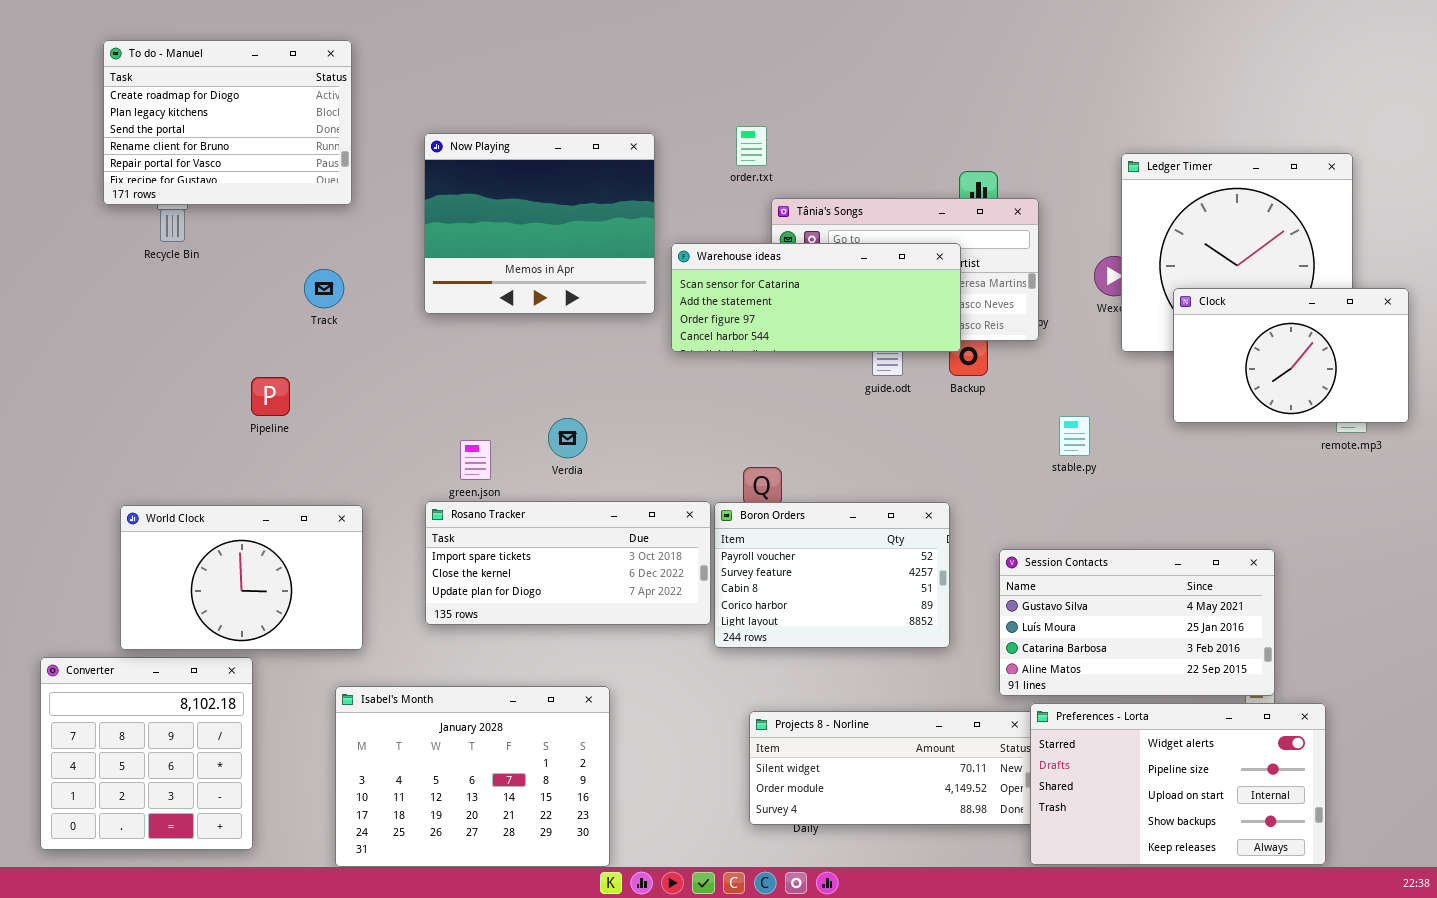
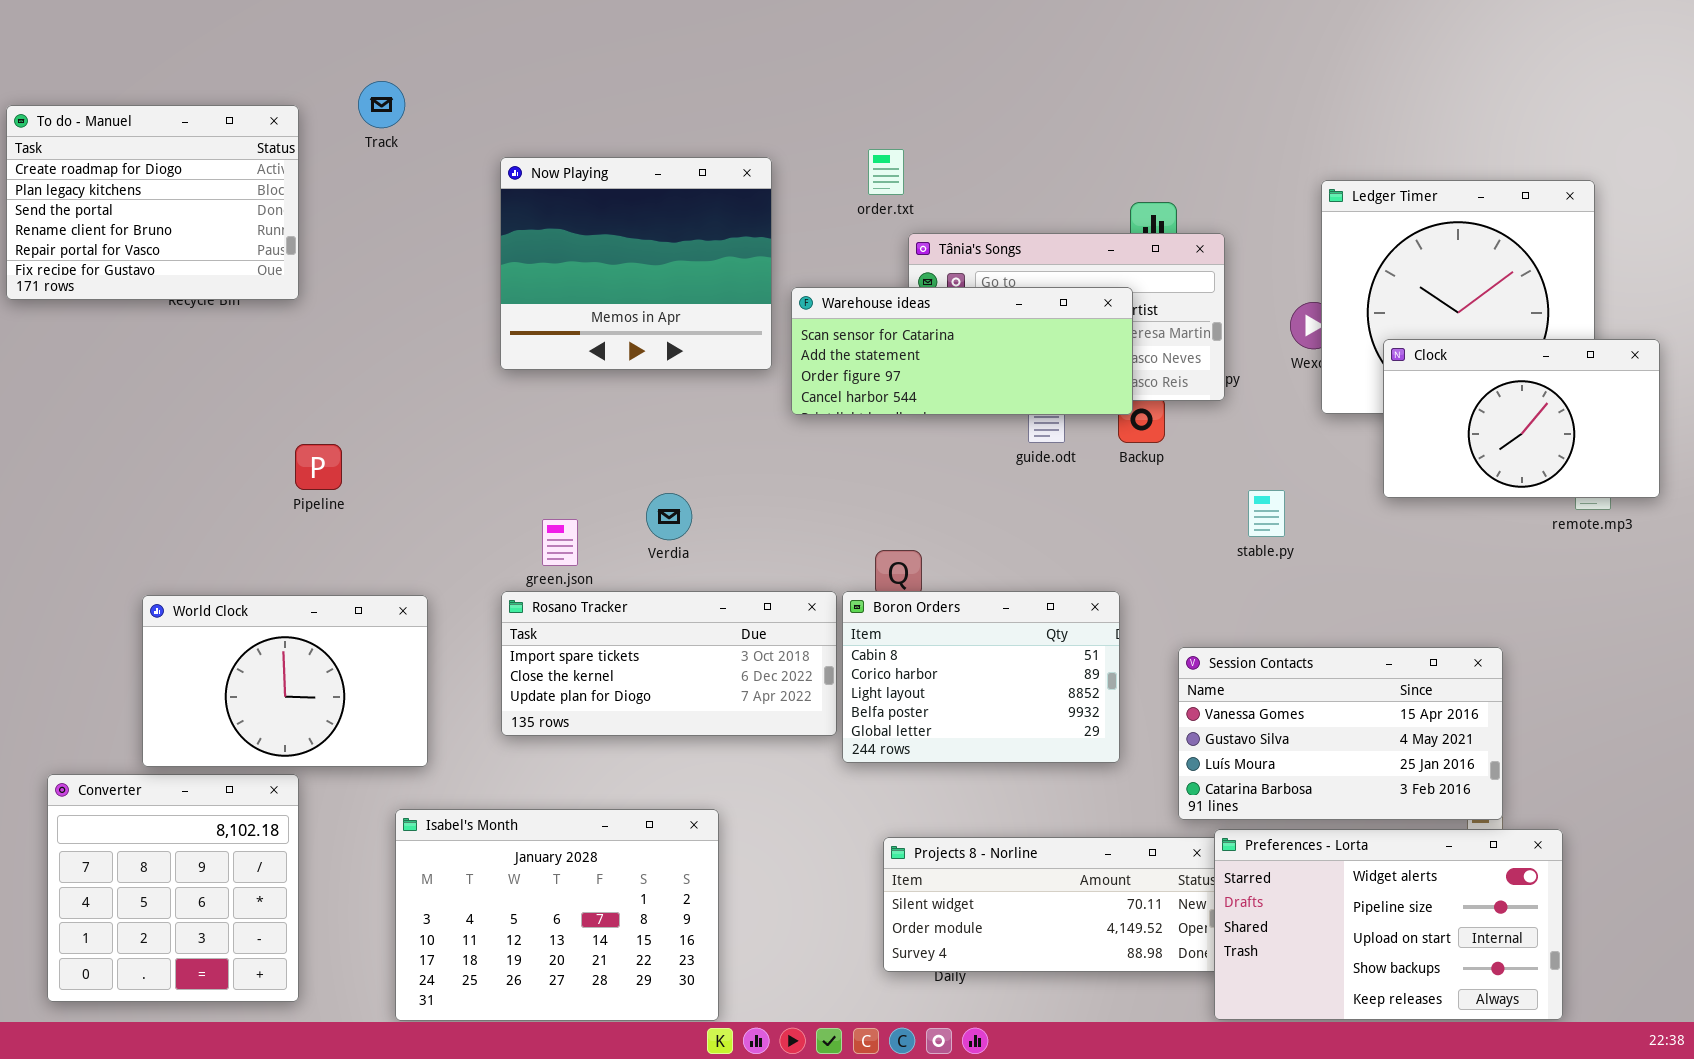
To do - Manuel: [103,40,352,205] -> [6,105,299,300], moved
Track: [304,269,344,308] -> [358,81,405,128], moved
Boron Orders: [714,502,950,648] -> [842,591,1120,763], scrolled down 2 rows
Session Contacts: [999,549,1275,696] -> [1178,647,1503,820], scrolled up 1 row

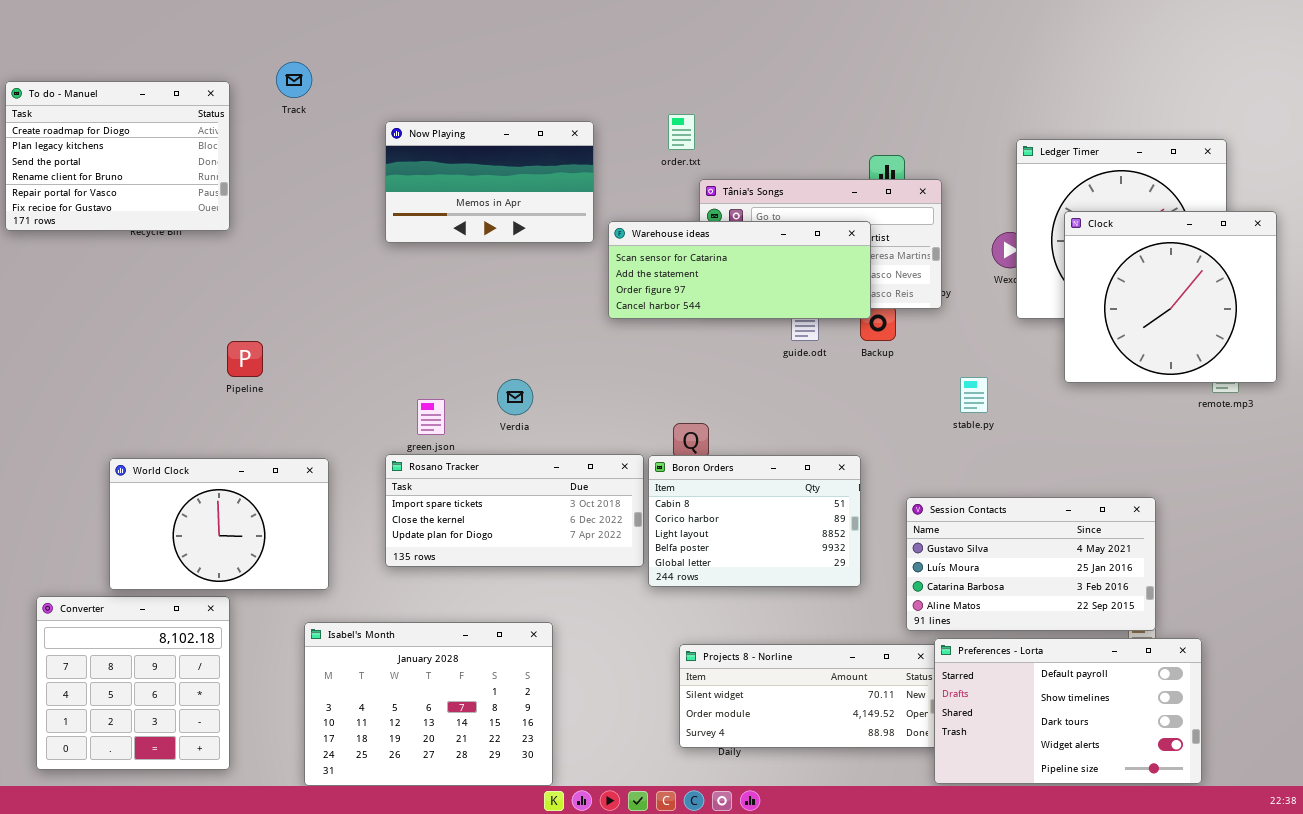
Now Playing: [500,157,772,370] -> [385,121,594,243], resized
Clock: [1383,339,1660,498] -> [1064,211,1277,383], resized
Session Contacts: [1178,647,1503,820] -> [906,497,1156,631], scrolled down 1 row
Preferences - Lorta: [1214,829,1563,1020] -> [934,638,1202,784], scrolled up 3 rows

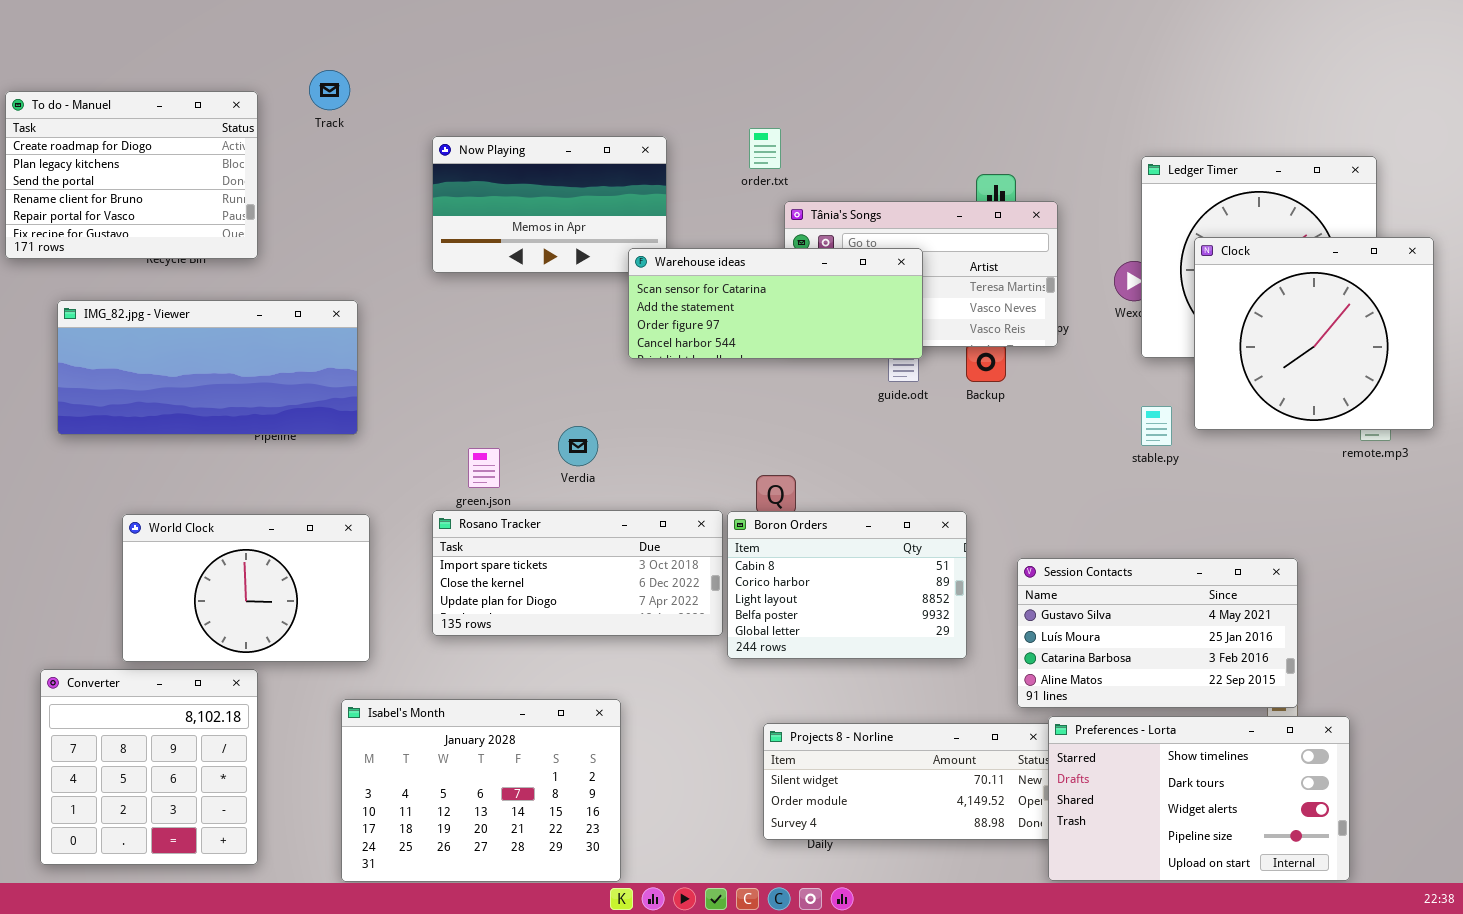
Warehouse ideas: [608,221,871,319] -> [628,248,923,359], moved
IMG_82.jpg - Viewer: none -> [57,300,358,435], opened
stable.py: [960,377,988,413] -> [1141,406,1172,446], moved
Preferences - Lorta: [934,638,1202,784] -> [1048,716,1350,881], scrolled down 1 row

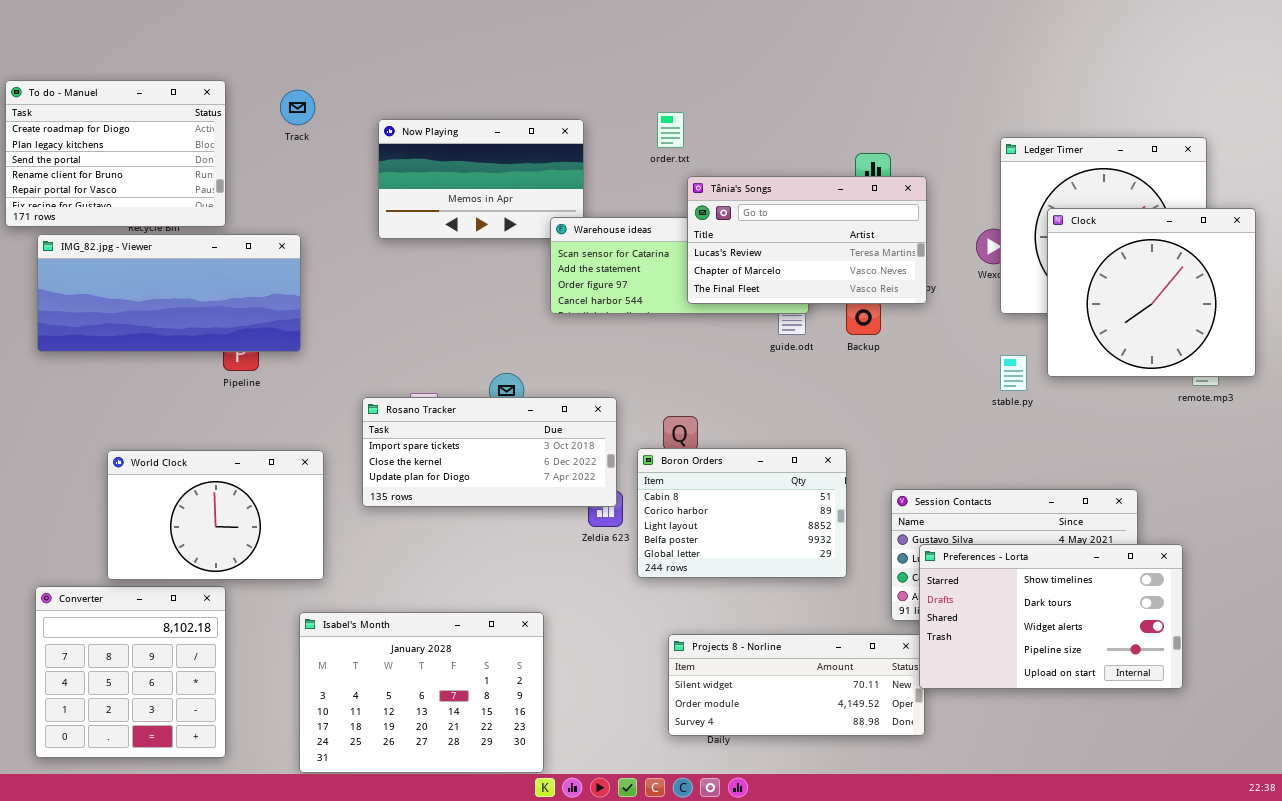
Track: [309,70,350,110] -> [280,90,315,125], moved
Tânia's Songs: [784,201,1058,347] -> [687,176,927,304], raised
IMG_82.jpg - Viewer: [57,300,358,435] -> [37,234,301,352], moved
Rosano Tracker: [432,510,723,636] -> [362,397,617,507], moved
Preferences - Lorta: [1048,716,1350,881] -> [919,544,1183,689], moved

